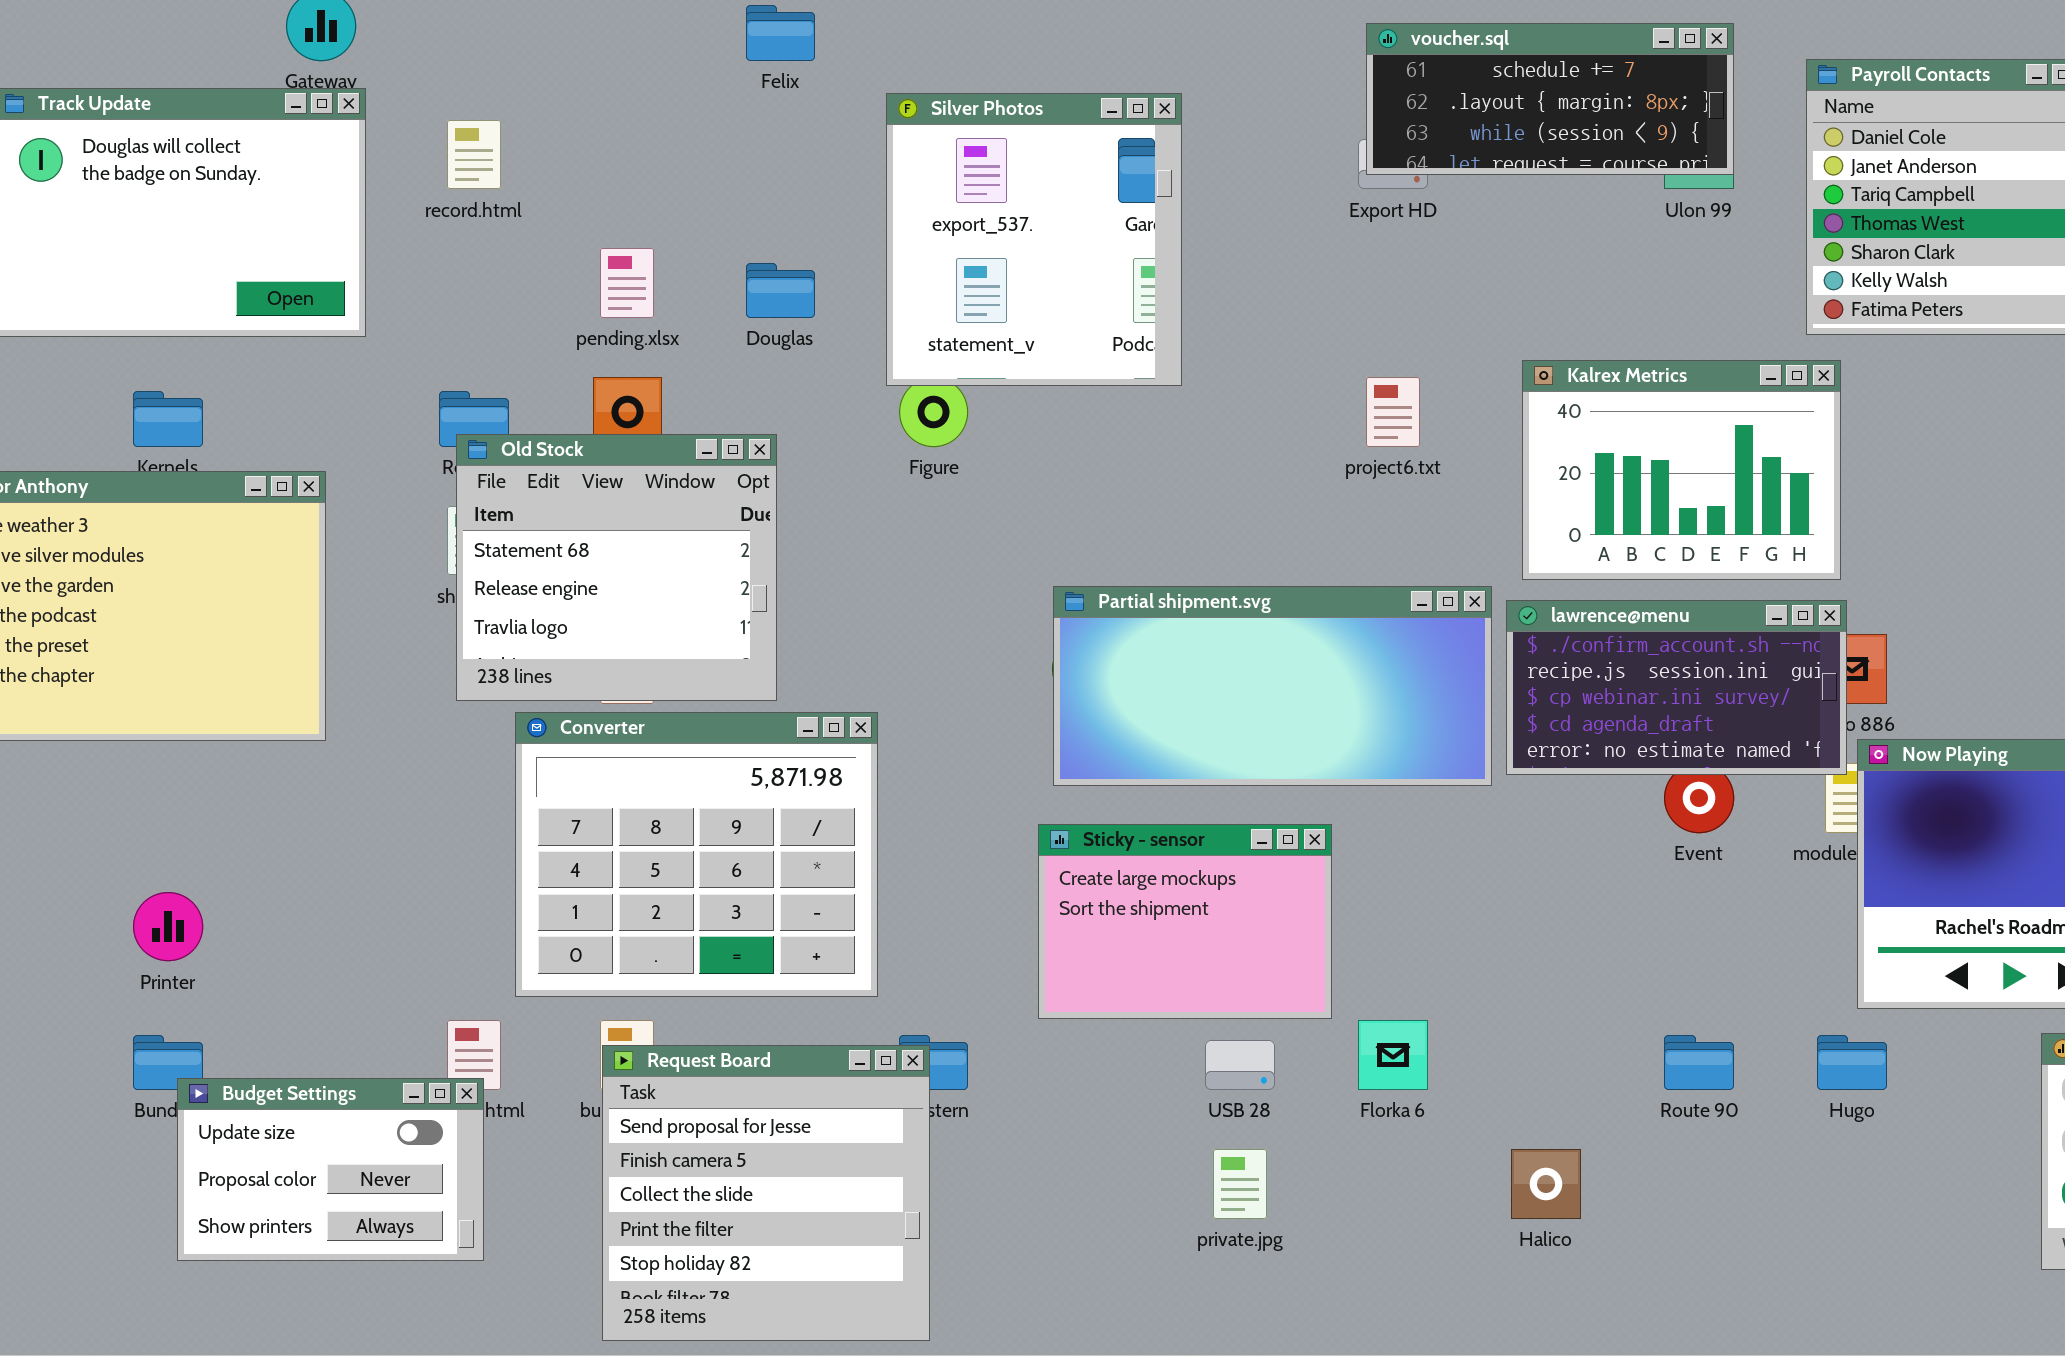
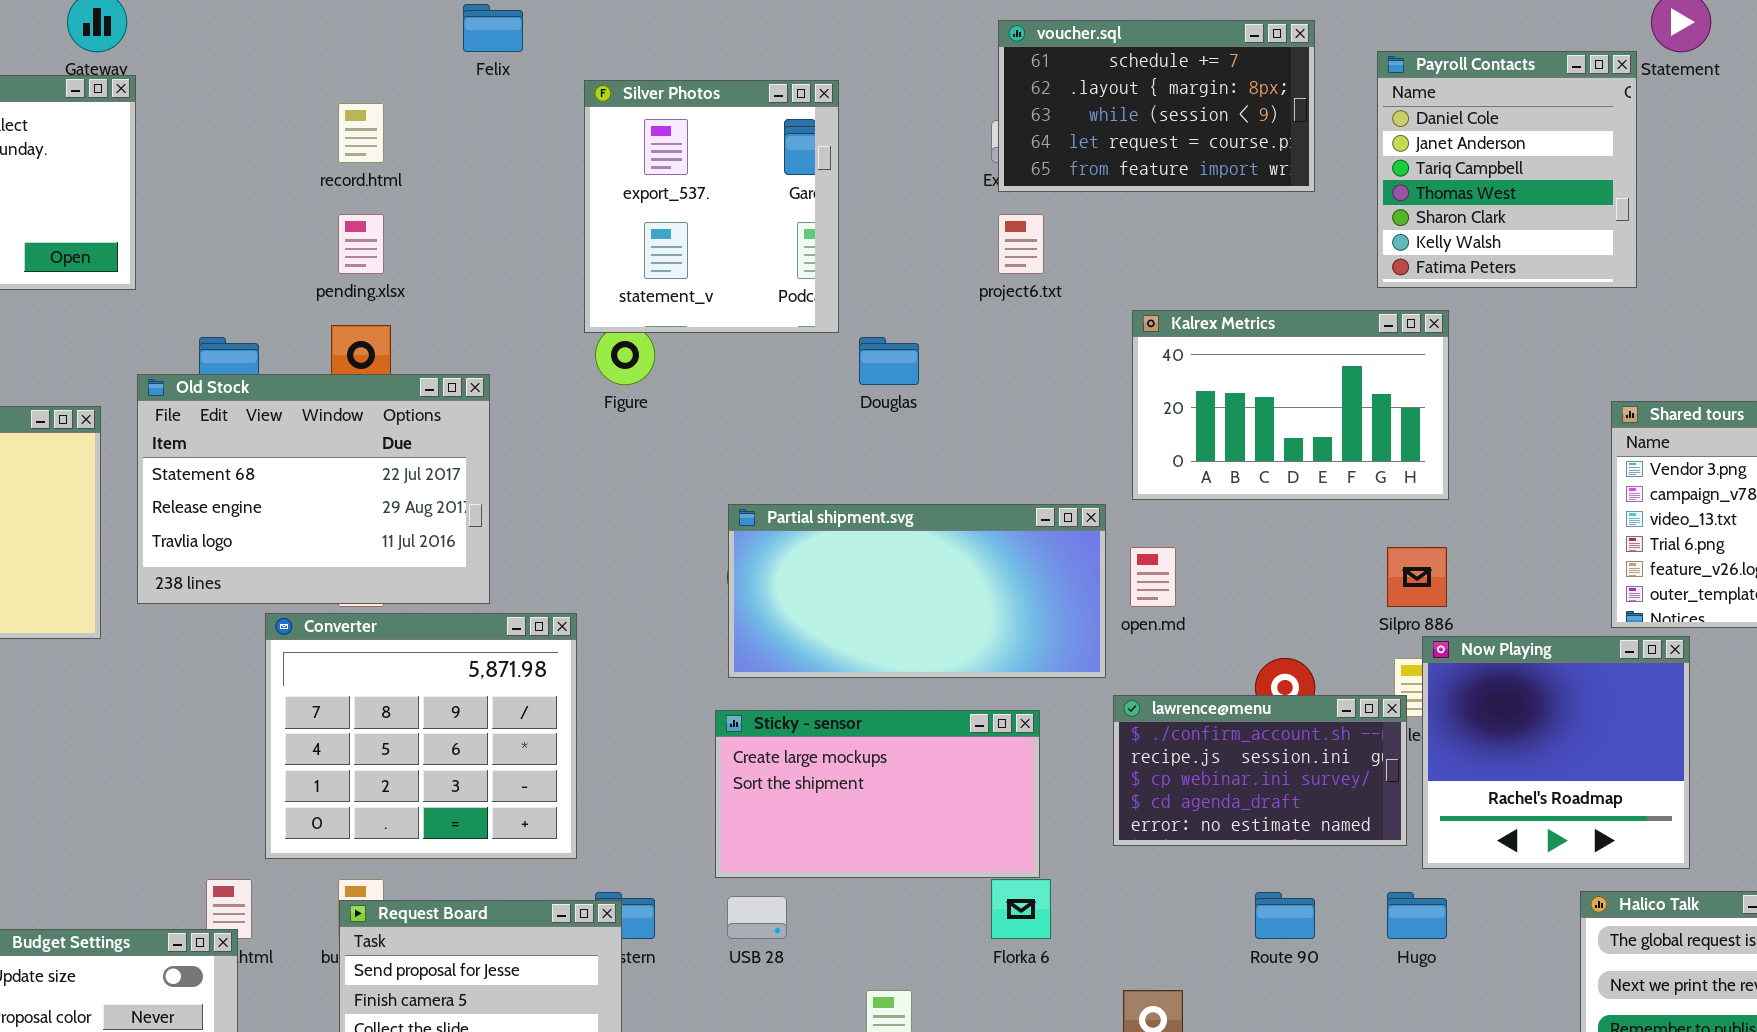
voucher.sql: [1366,23,1734,175] -> [998,20,1315,192], resized
record.html: [447,120,501,189] -> [338,103,384,163], moved
Douglas: [746,263,815,318] -> [859,337,919,385], moved
Kalrex Metrics: [1522,360,1841,580] -> [1132,310,1449,500], resized
project6.txt: [1366,377,1420,447] -> [998,214,1044,274], moved
Old Stock: [456,434,777,701] -> [137,374,490,604], resized
lawrence@menu: [1506,600,1847,775] -> [1113,695,1407,846], moved
Sticky - sensor: [1038,824,1332,1019] -> [715,710,1040,878], resized
USB 28: [1205,1040,1275,1090] -> [727,896,787,939], moved

